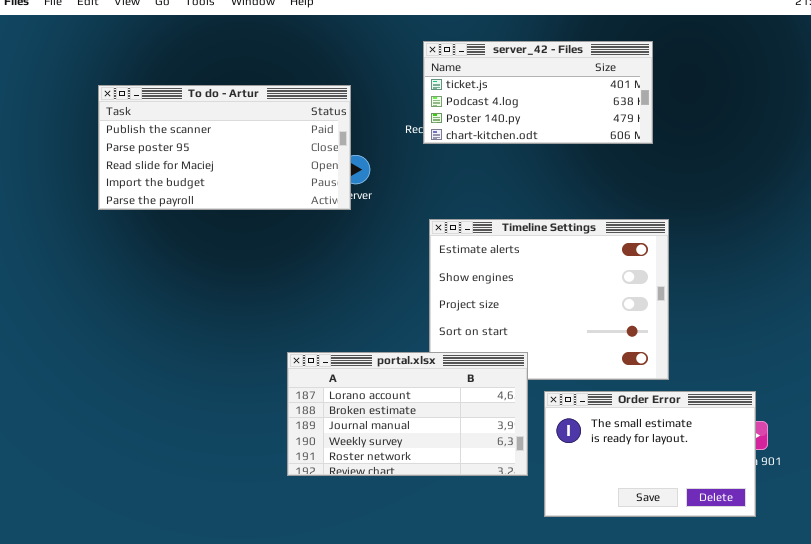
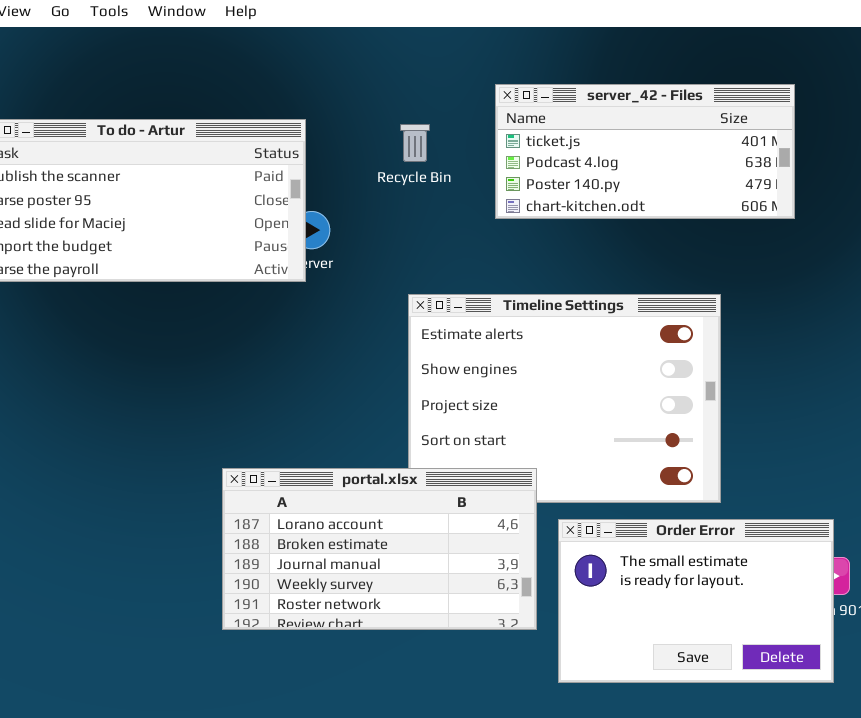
server_42 - Files: [423,41,653,144] -> [495,84,795,219], moved

